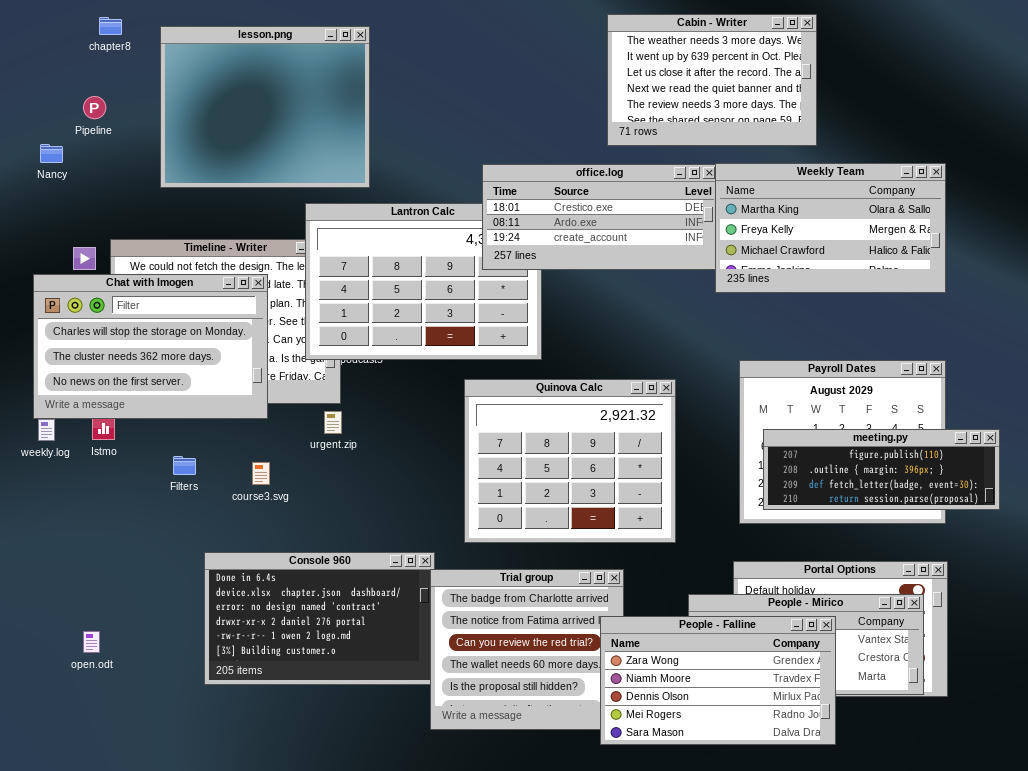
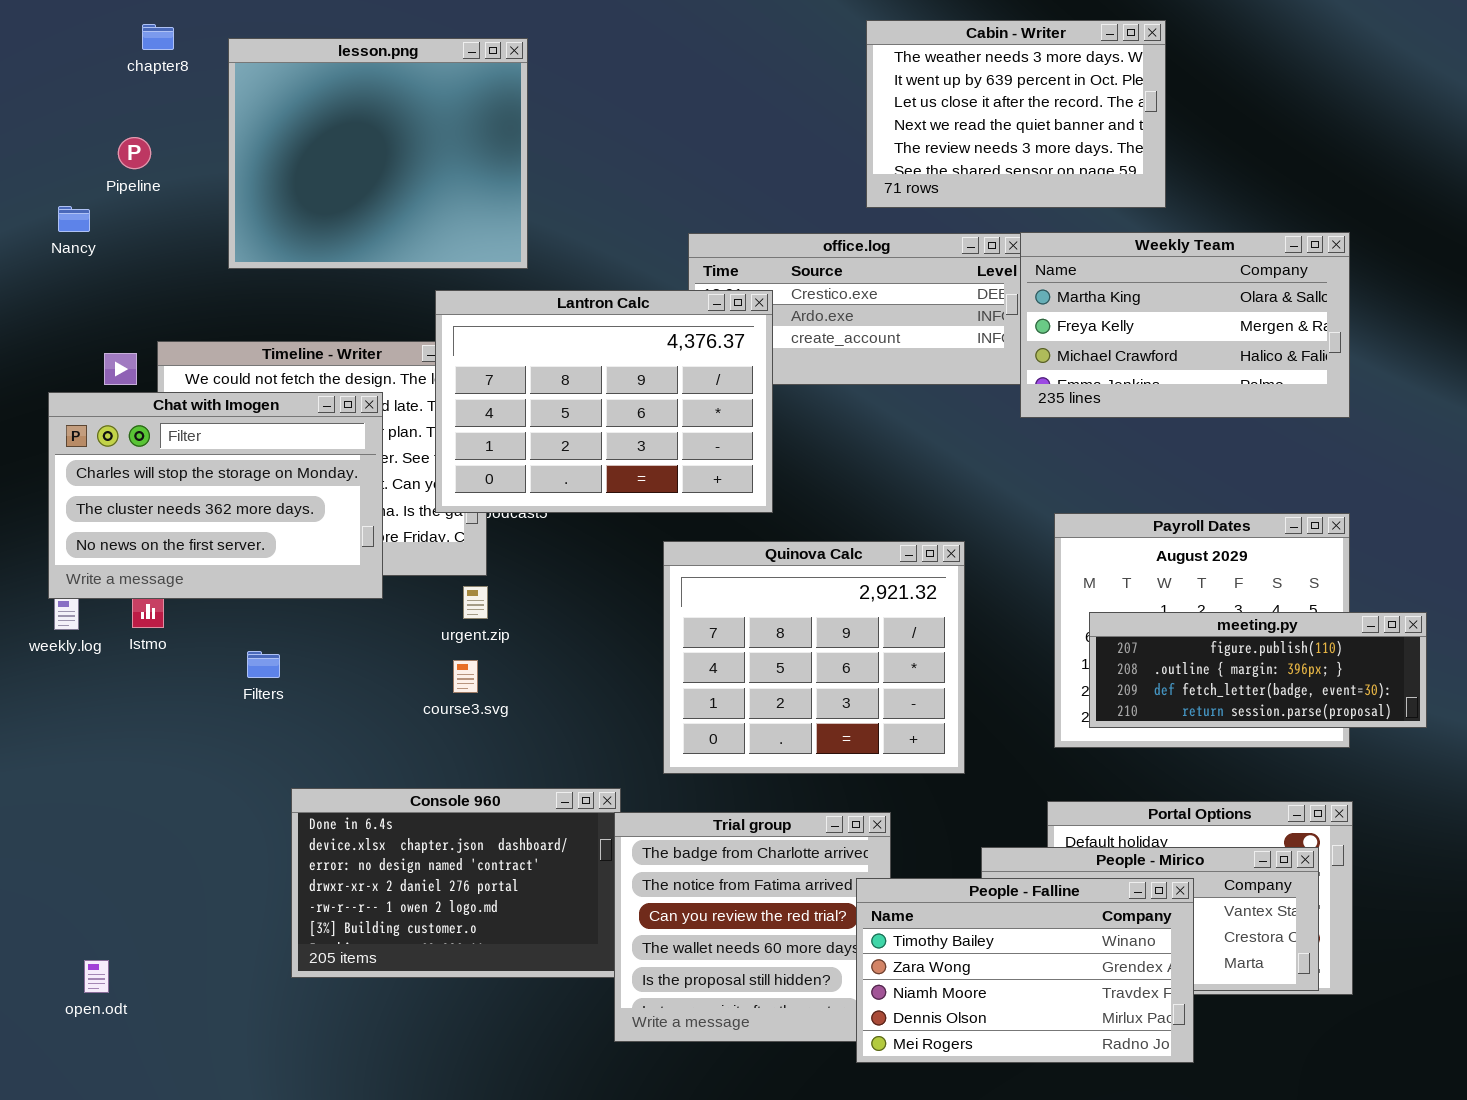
Lantron Calc: [305,203,542,360] -> [435,290,773,513], raised
course3.svg: [252,462,270,485] -> [453,660,478,693], moved
People - Falline: [600,616,836,745] -> [856,878,1194,1063], scrolled up 1 row
open.odt: [83,631,100,653] -> [84,960,109,993], moved

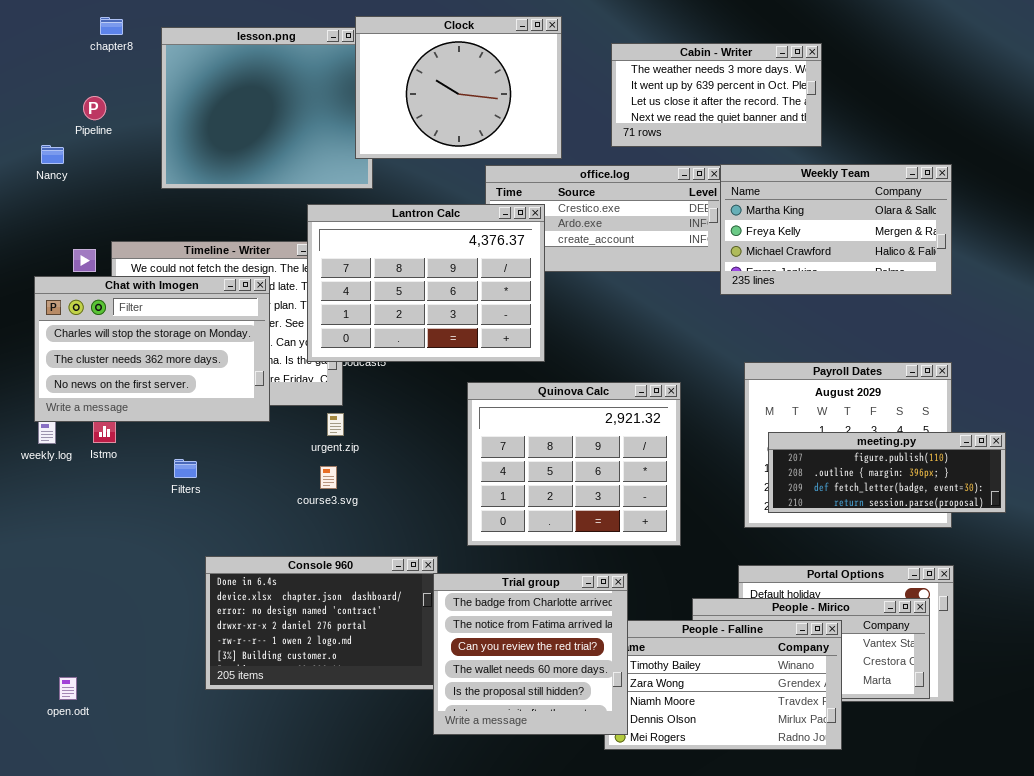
Cabin - Writer: [866,20,1166,208] -> [611,43,822,147], resized
Clock: none -> [355,16,562,159], opened
Trial group: [614,812,891,1042] -> [433,573,628,735], raised

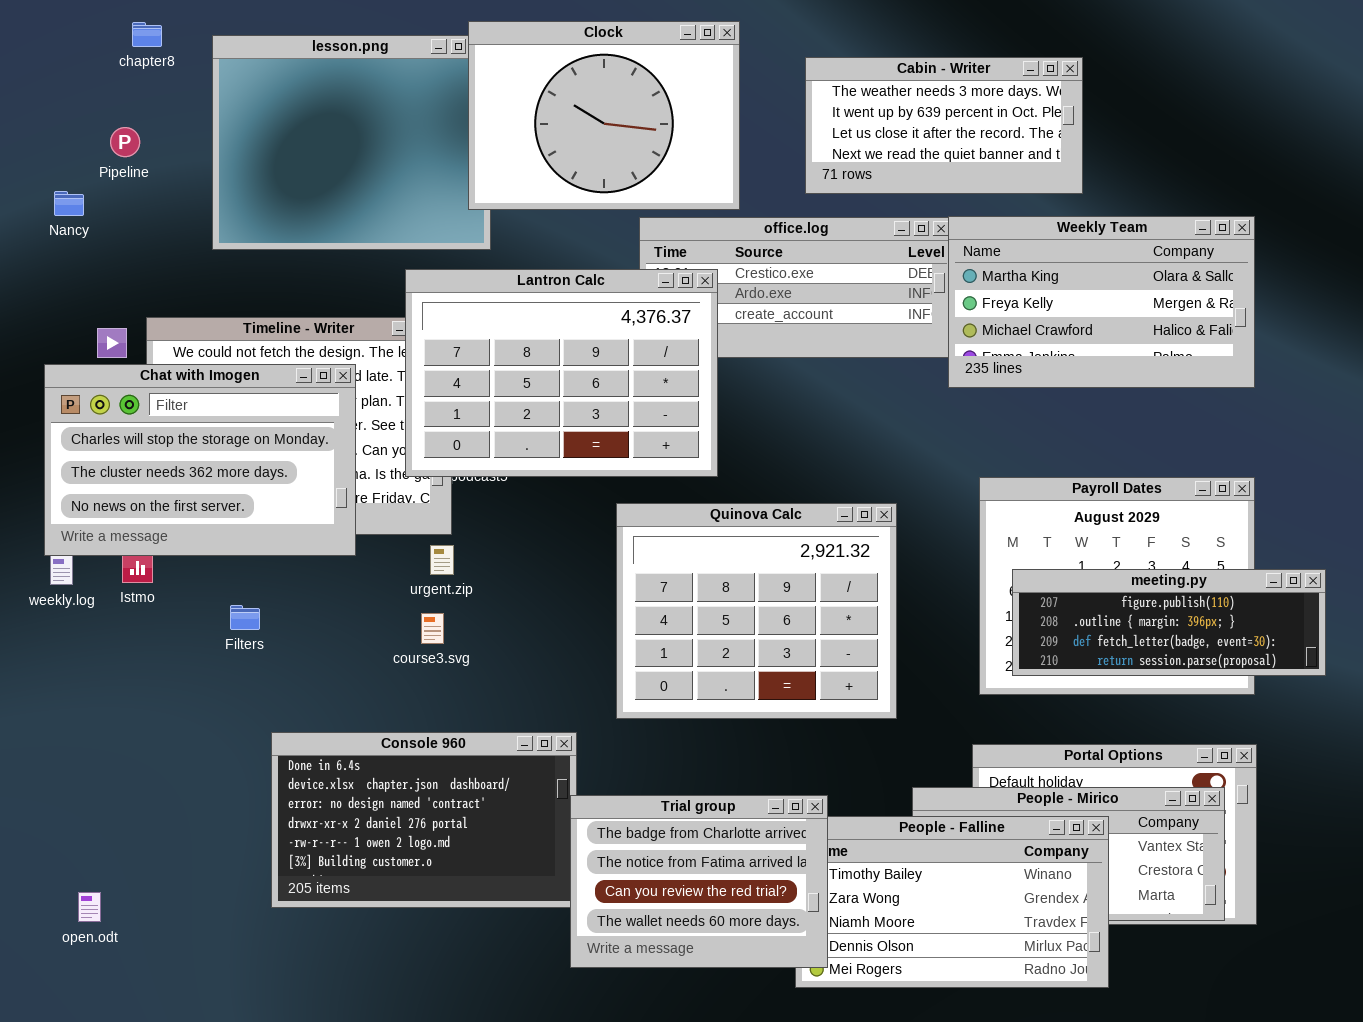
Trial group: [433,573,628,735] -> [570,795,828,968], resized

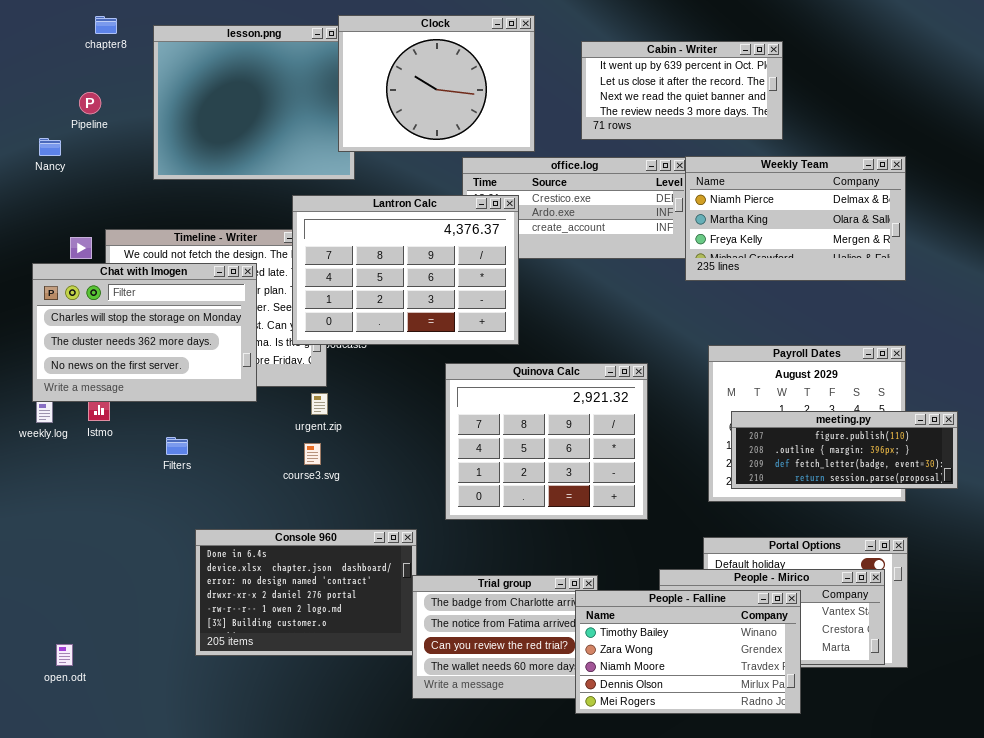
Cabin - Writer: [805,57,1083,194] -> [581,41,783,140], scrolled down 1 row
Weekly Team: [948,216,1255,388] -> [685,156,906,281], scrolled up 1 row
People - Falline: [795,816,1109,988] -> [575,590,801,714], raised

